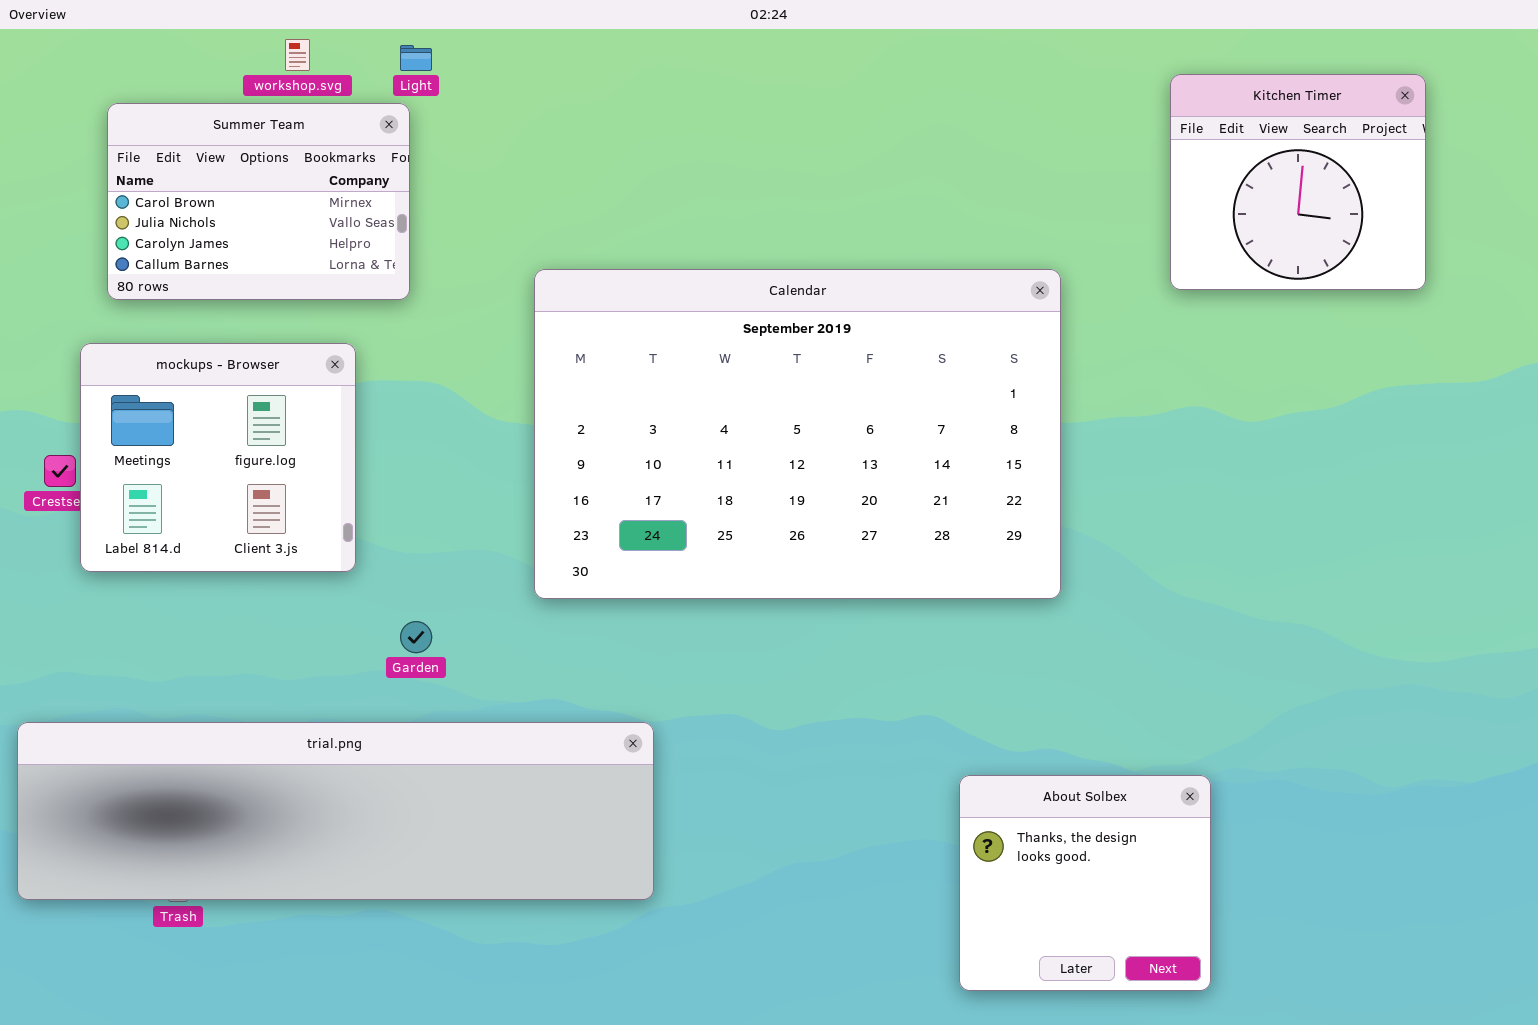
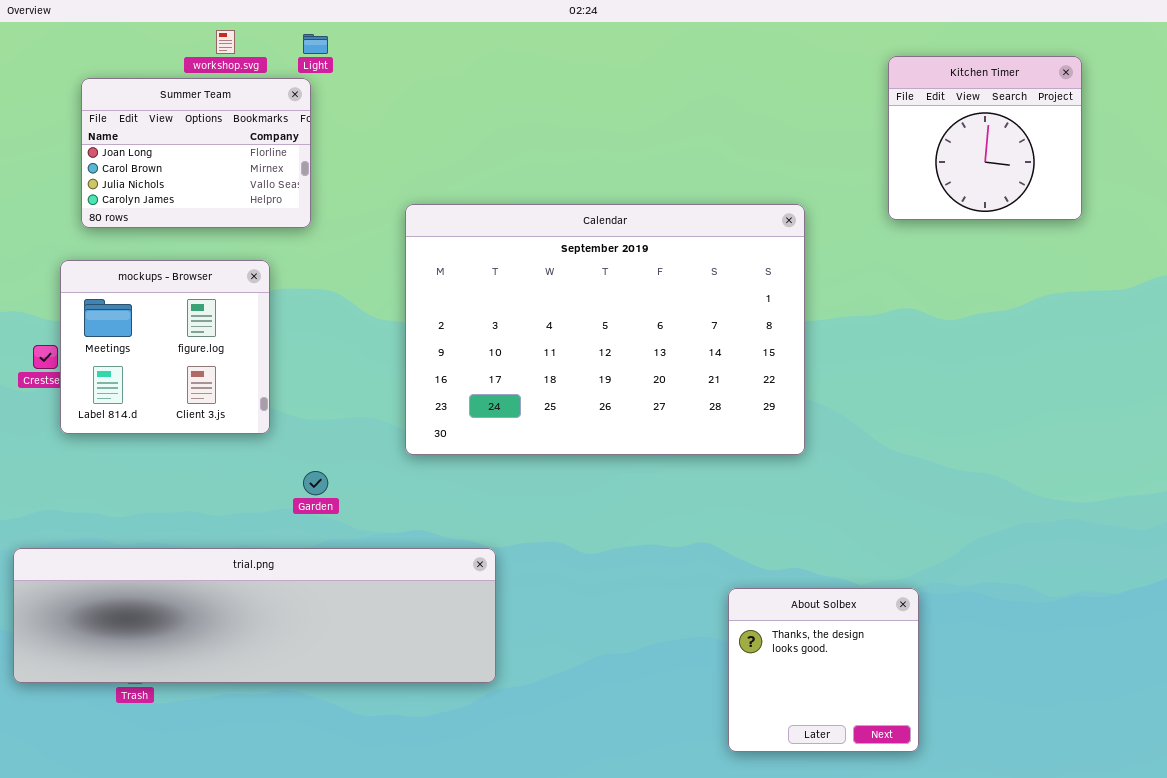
Summer Team: [107,103,410,300] -> [81,78,311,228], scrolled up 1 row

